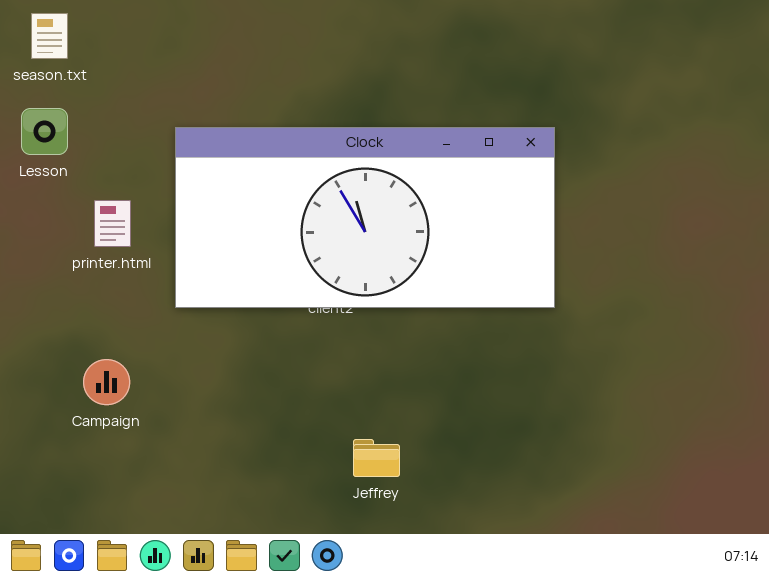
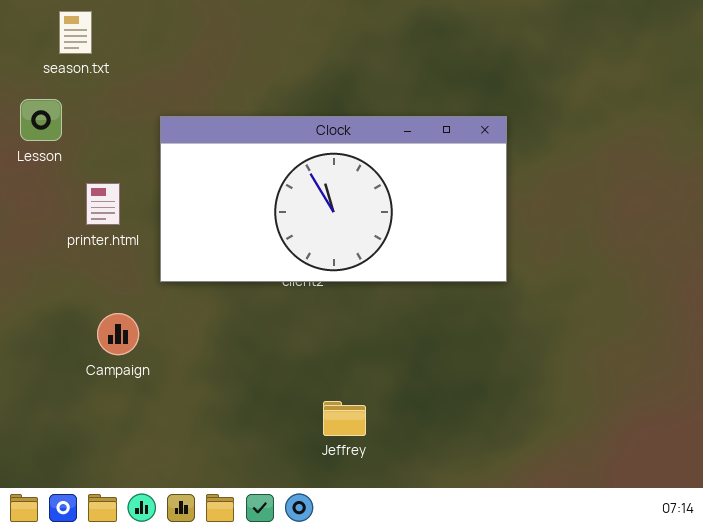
season.txt: [31,13,68,59] -> [59,11,92,54], moved
Campaign: [83,359,130,405] -> [97,313,139,355], moved

